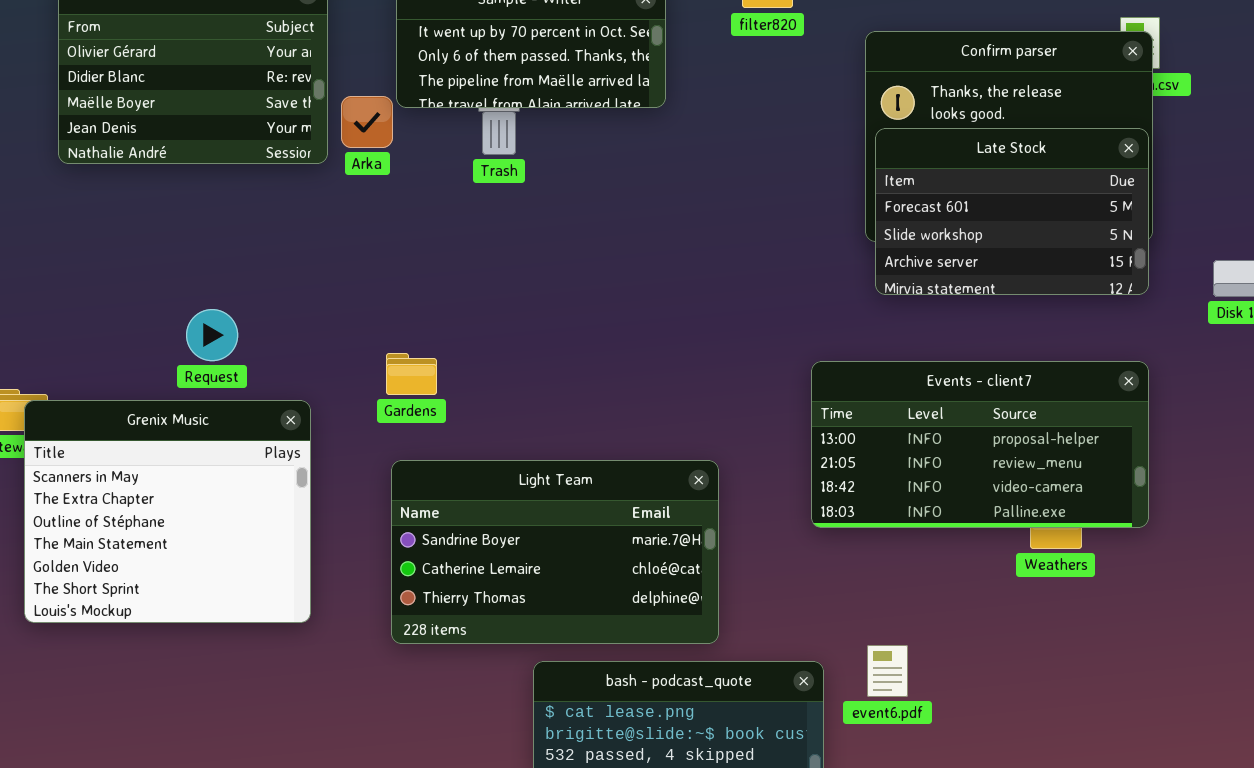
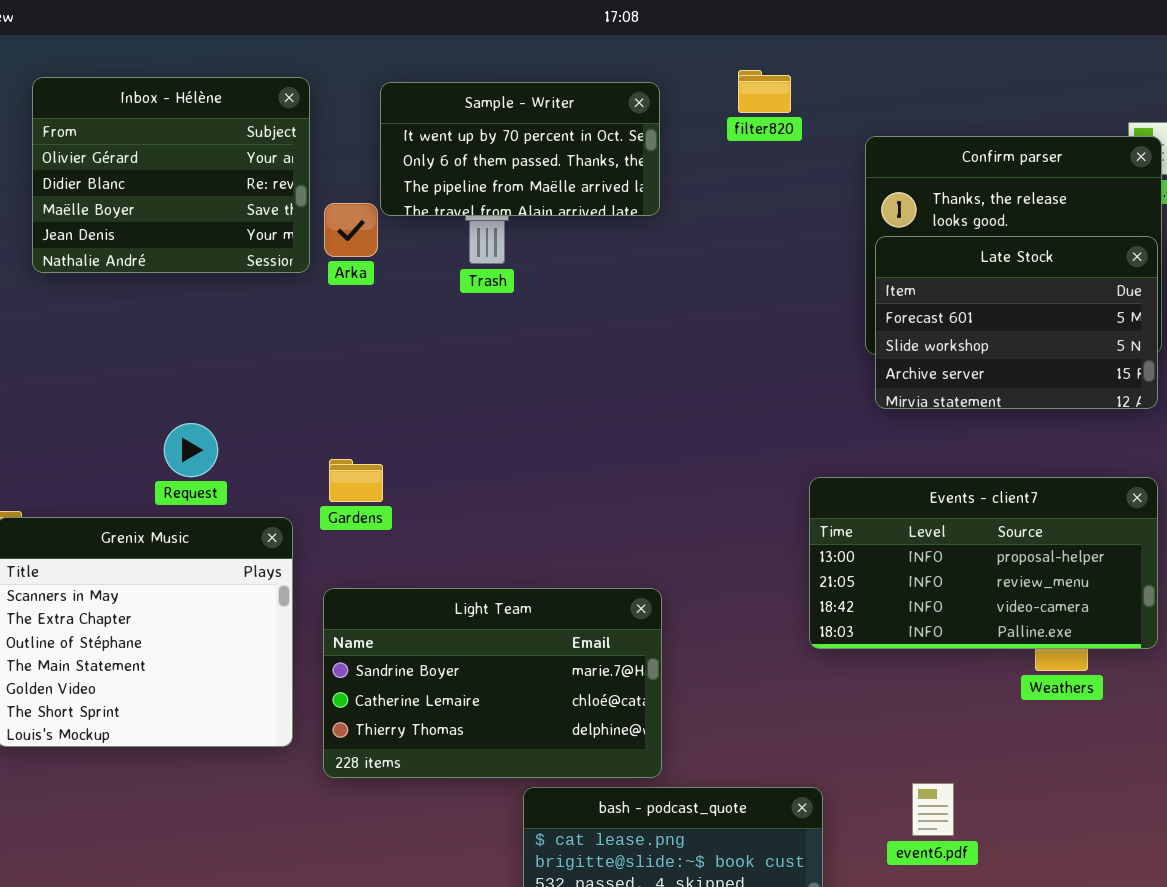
Gardens: [386,353,437,395] -> [329,459,383,502], moved
Light Team: [391,460,719,644] -> [323,588,662,778], moved
event6.pdf: [867,645,908,697] -> [912,783,954,836], moved

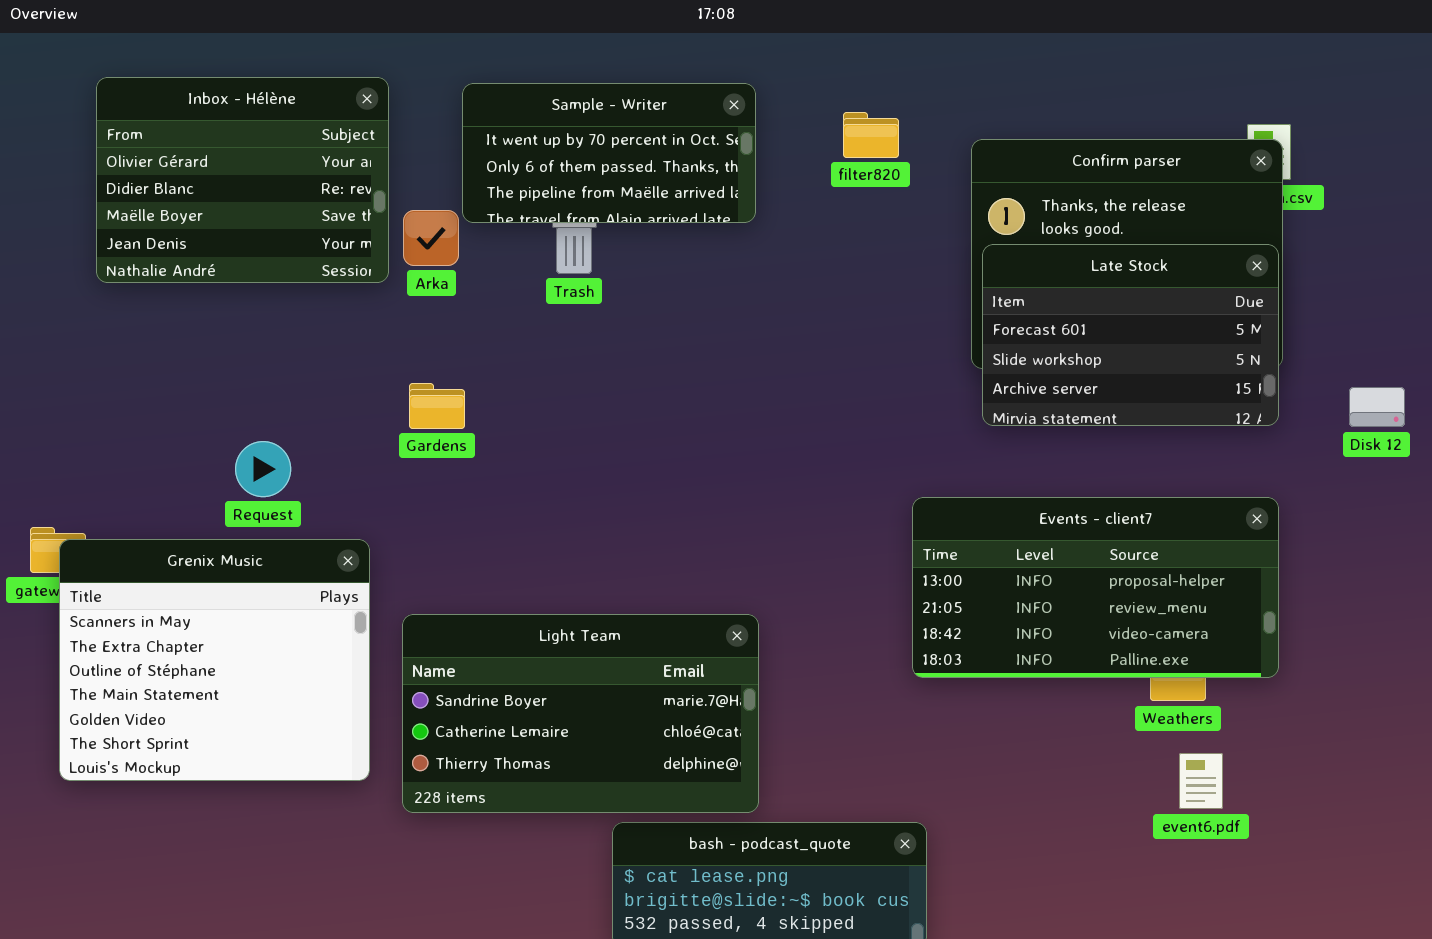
filter820: [738,70,791,113] -> [843,112,899,158], moved
Gardens: [329,459,383,502] -> [409,383,465,429], moved
event6.pdf: [912,783,954,836] -> [1179,753,1223,809], moved

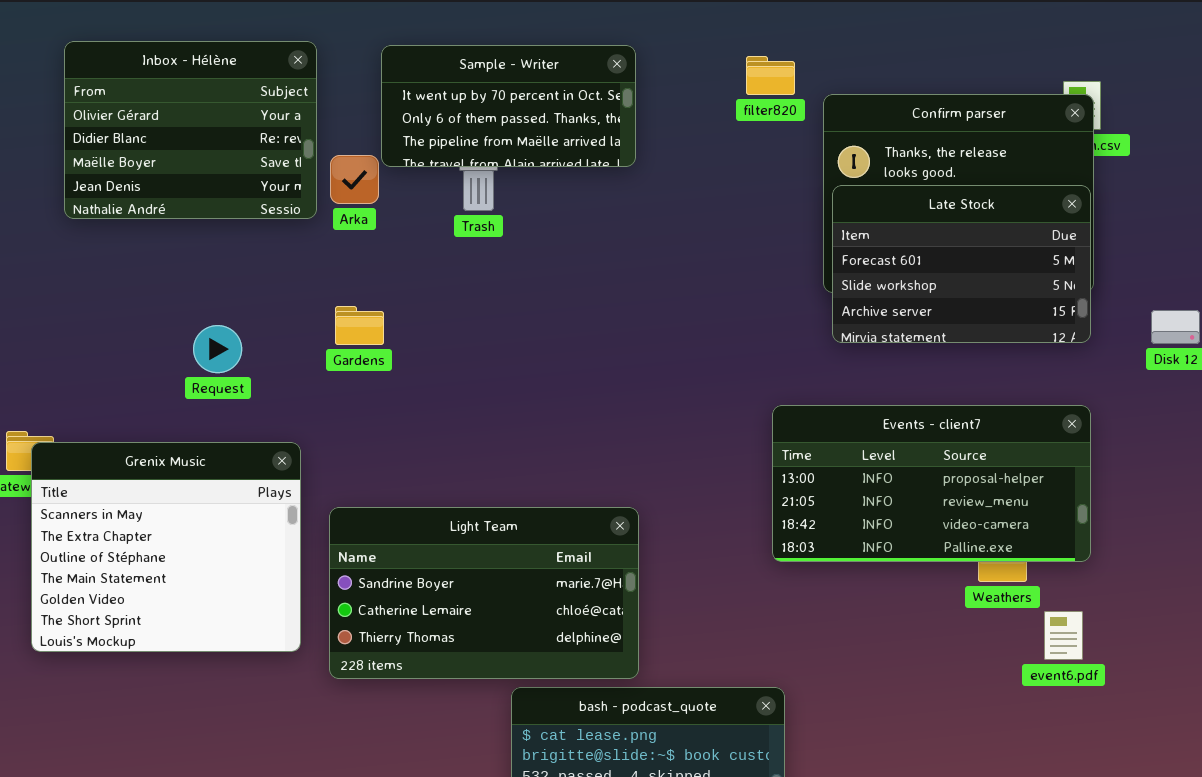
filter820: [843,112,899,158] -> [746,56,795,95], moved
Request: [235,441,291,497] -> [193,325,242,373], moved
event6.pdf: [1179,753,1223,809] -> [1044,611,1083,660], moved

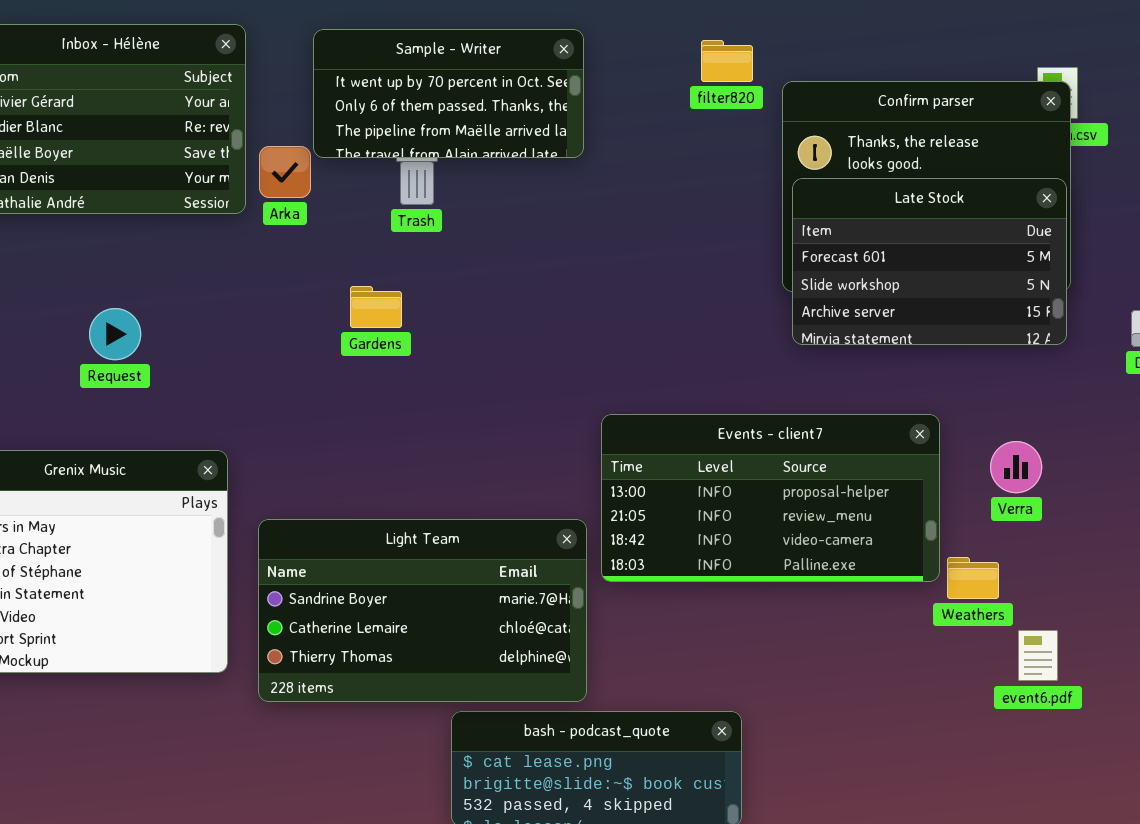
Gardens: [335,306,384,345] -> [350,286,402,328], moved
Request: [193,325,242,373] -> [89,308,141,360], moved
Events - client7: [772,405,1091,562] -> [601,414,940,582], moved

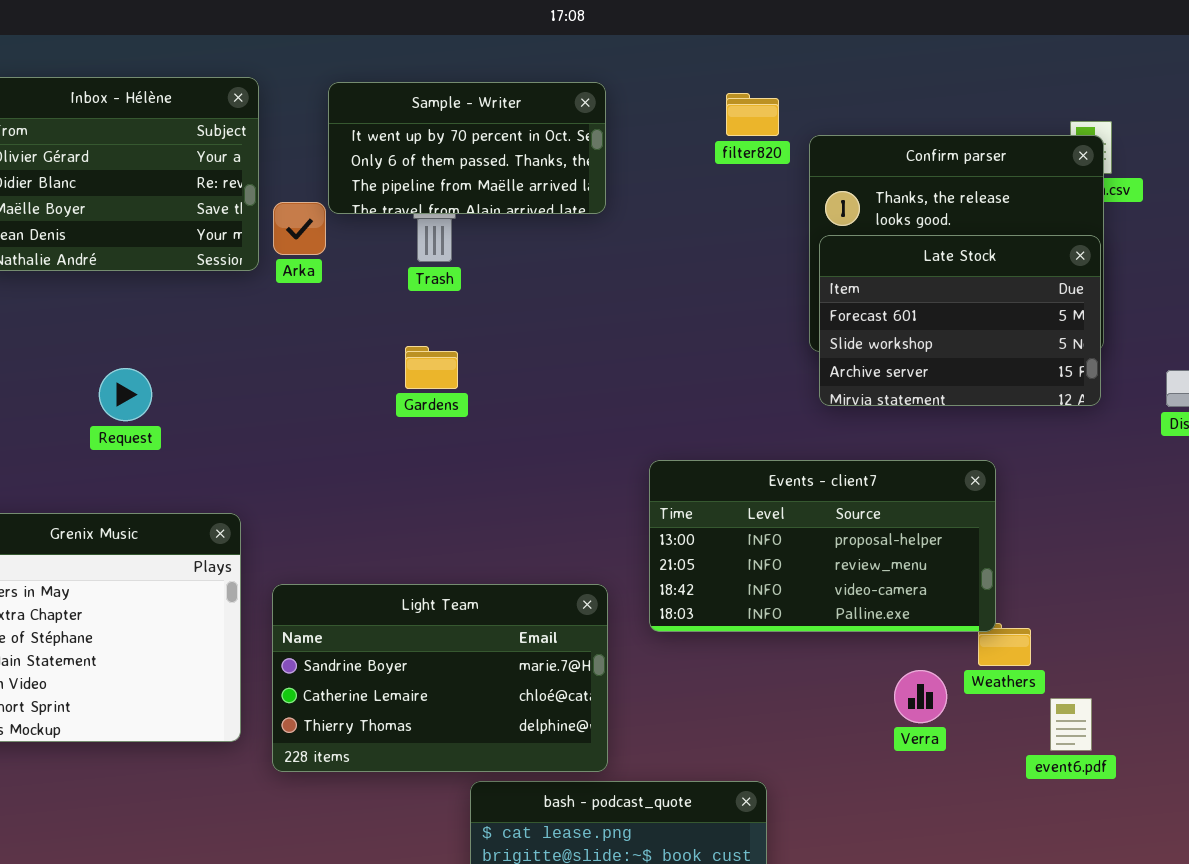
Gardens: [350,286,402,328] -> [405,346,458,389], moved
Events - client7: [601,414,940,582] -> [649,460,996,632], moved
Verra: [990,441,1042,493] -> [894,670,947,723], moved

